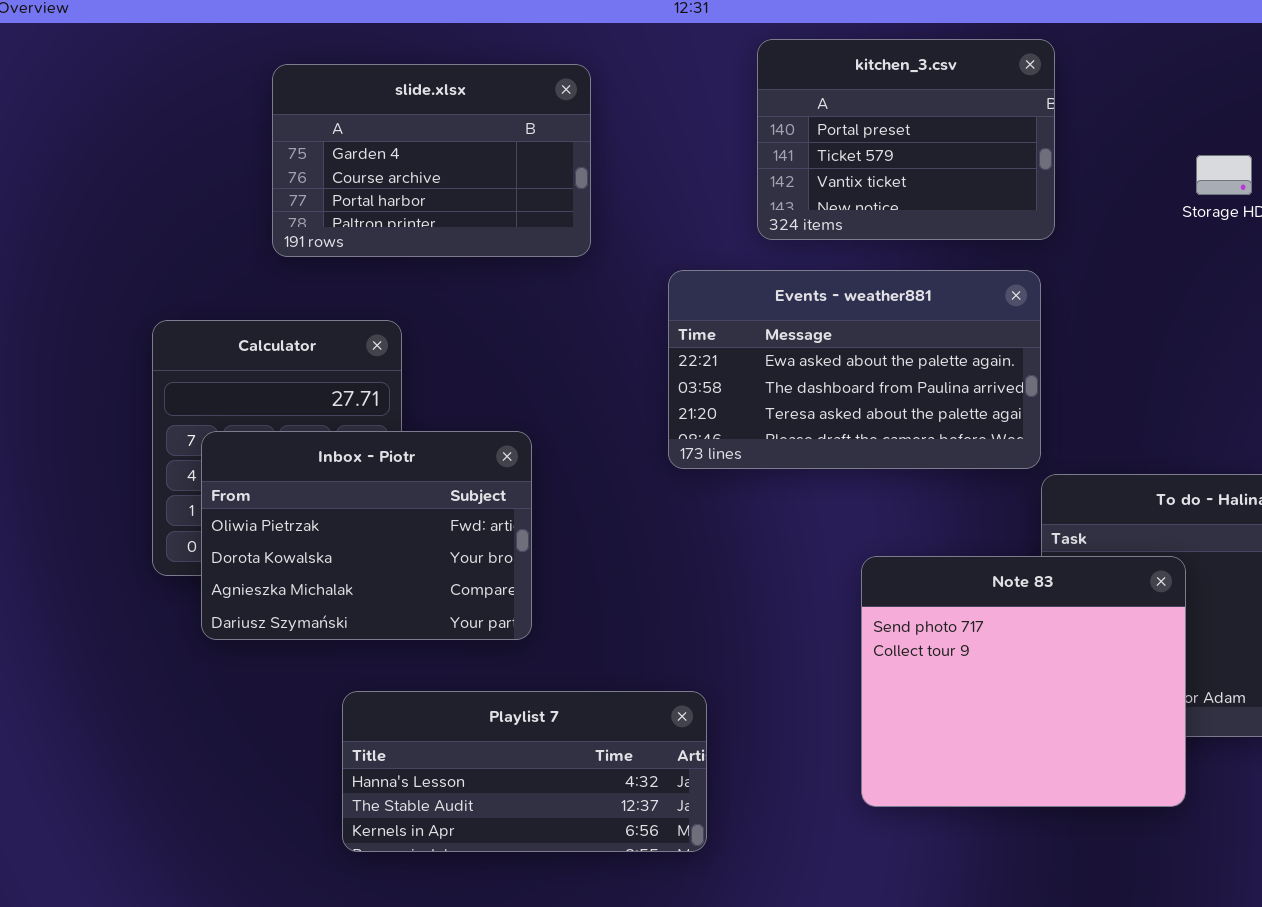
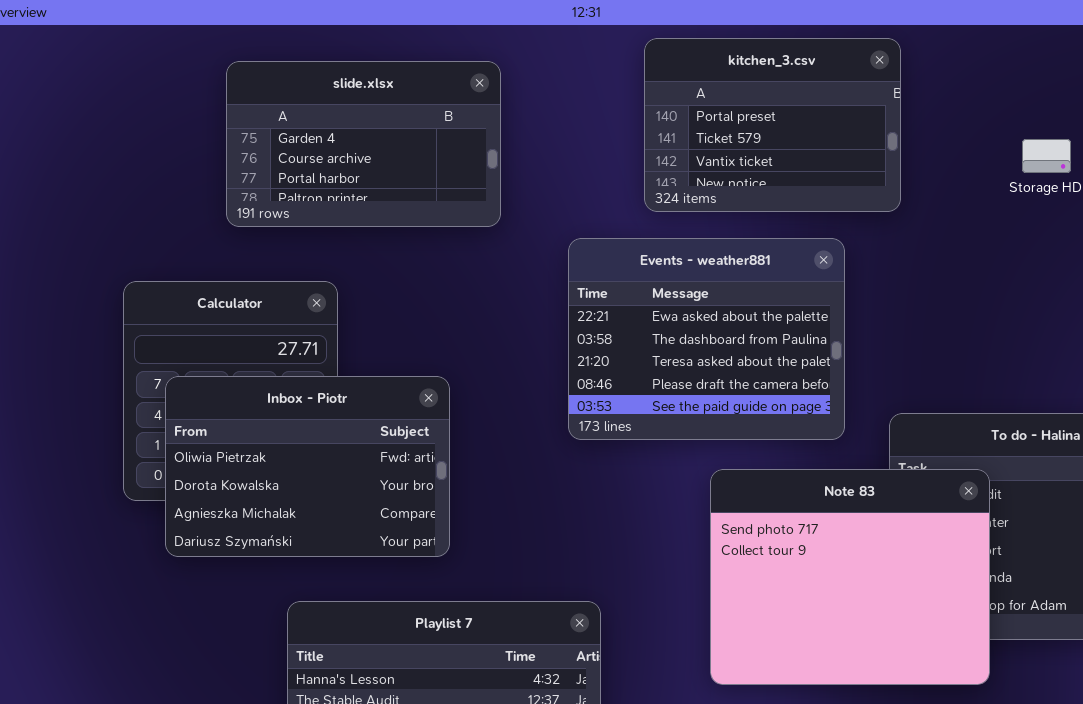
Events - weather881: [668,270,1041,469] -> [568,238,845,440], resized
Note 83: [861,556,1186,807] -> [710,469,990,685], moved

